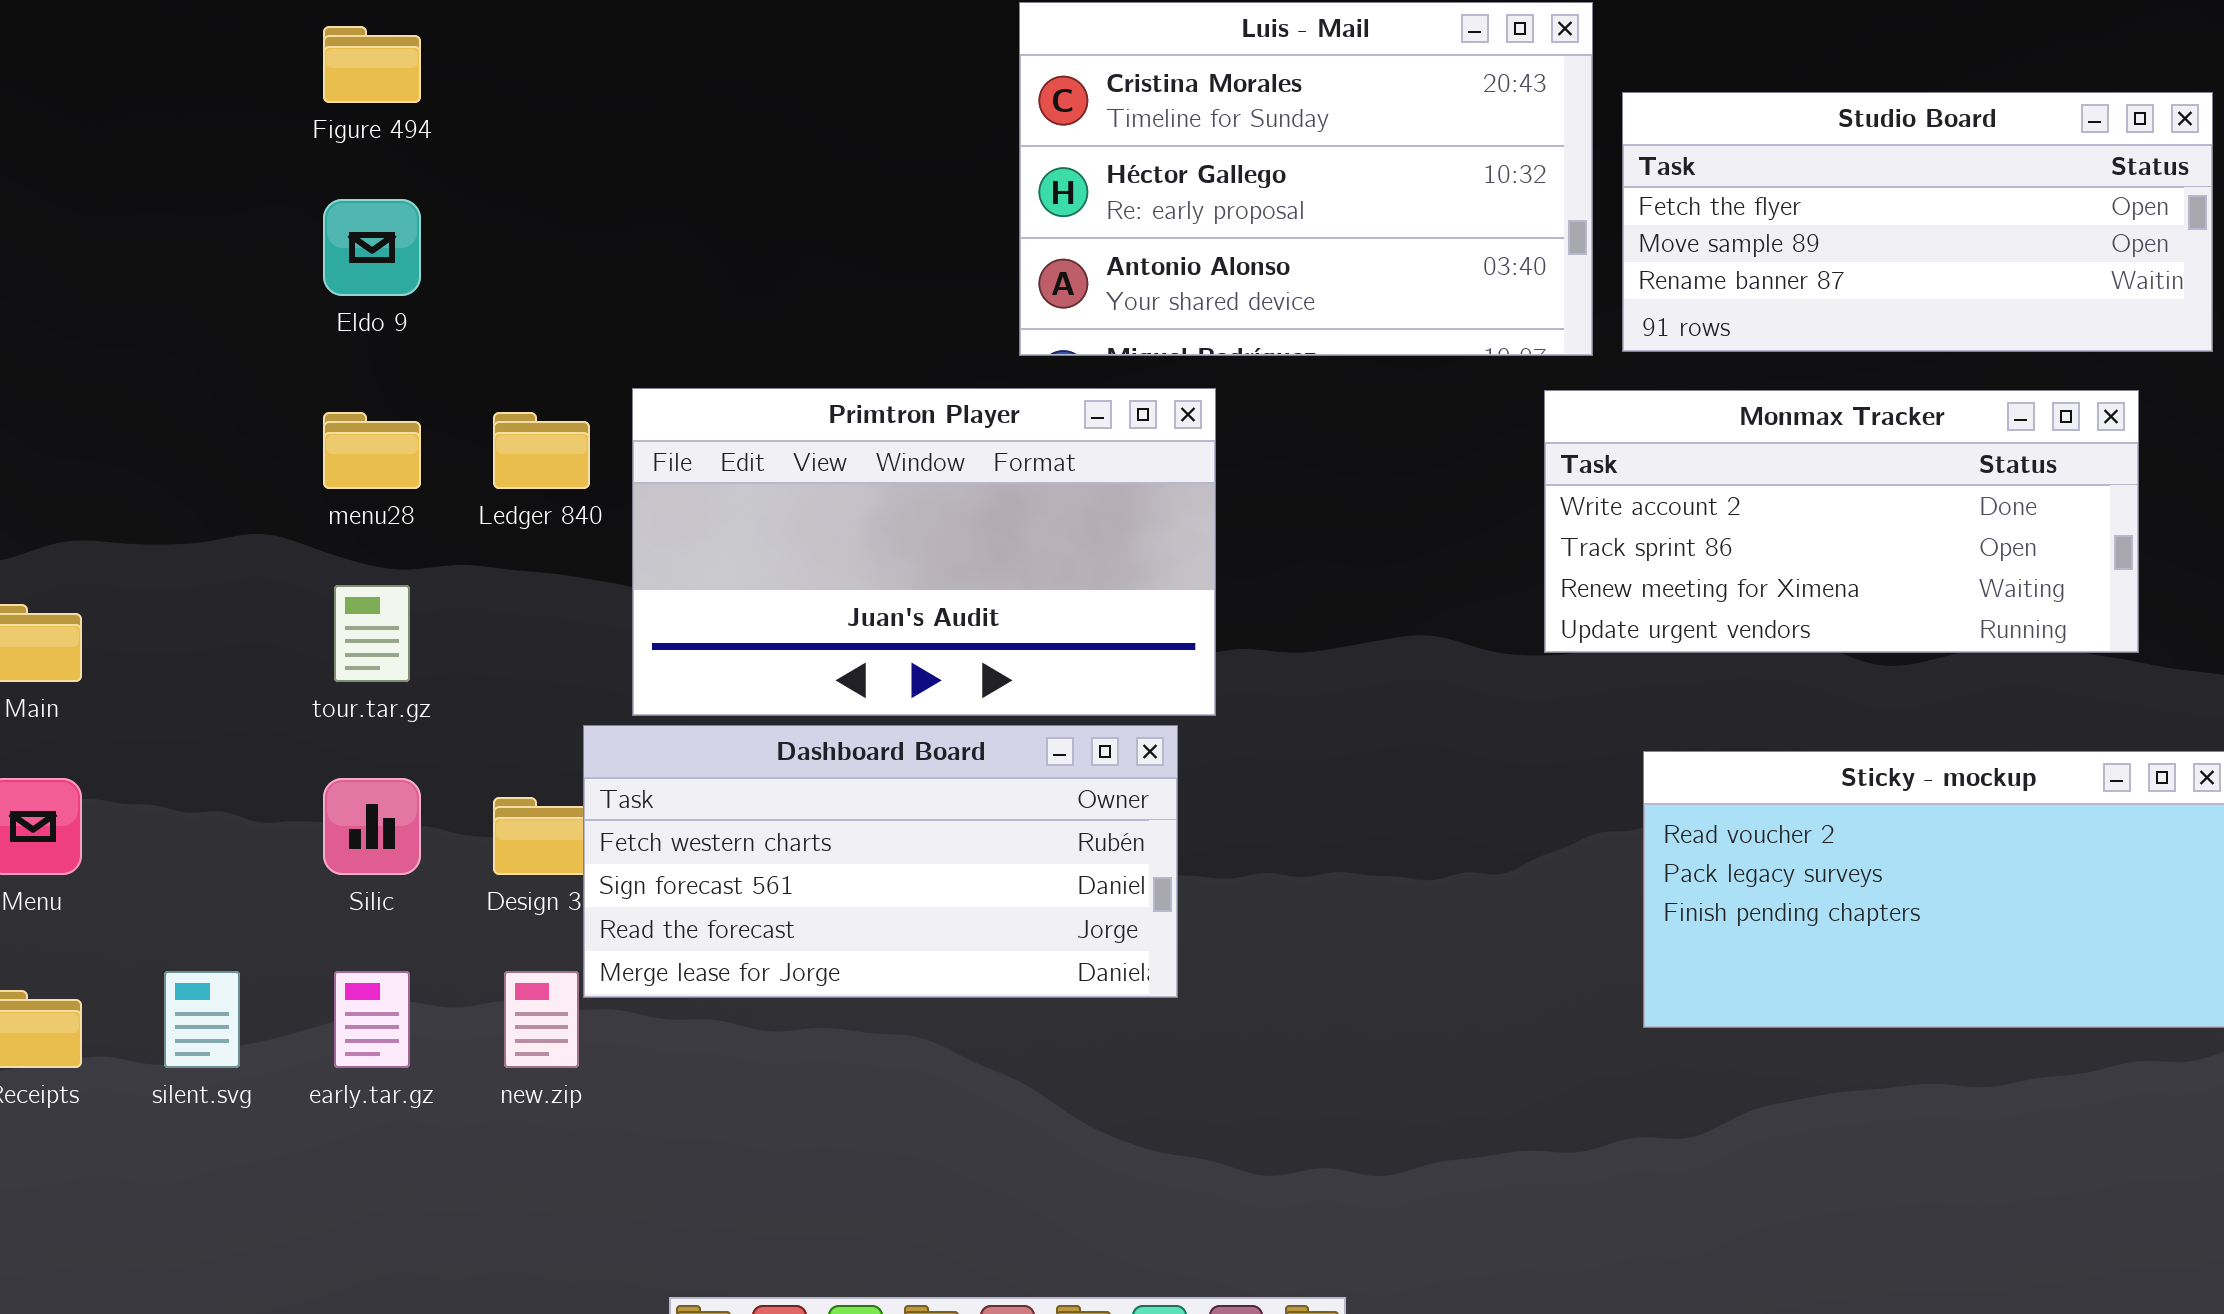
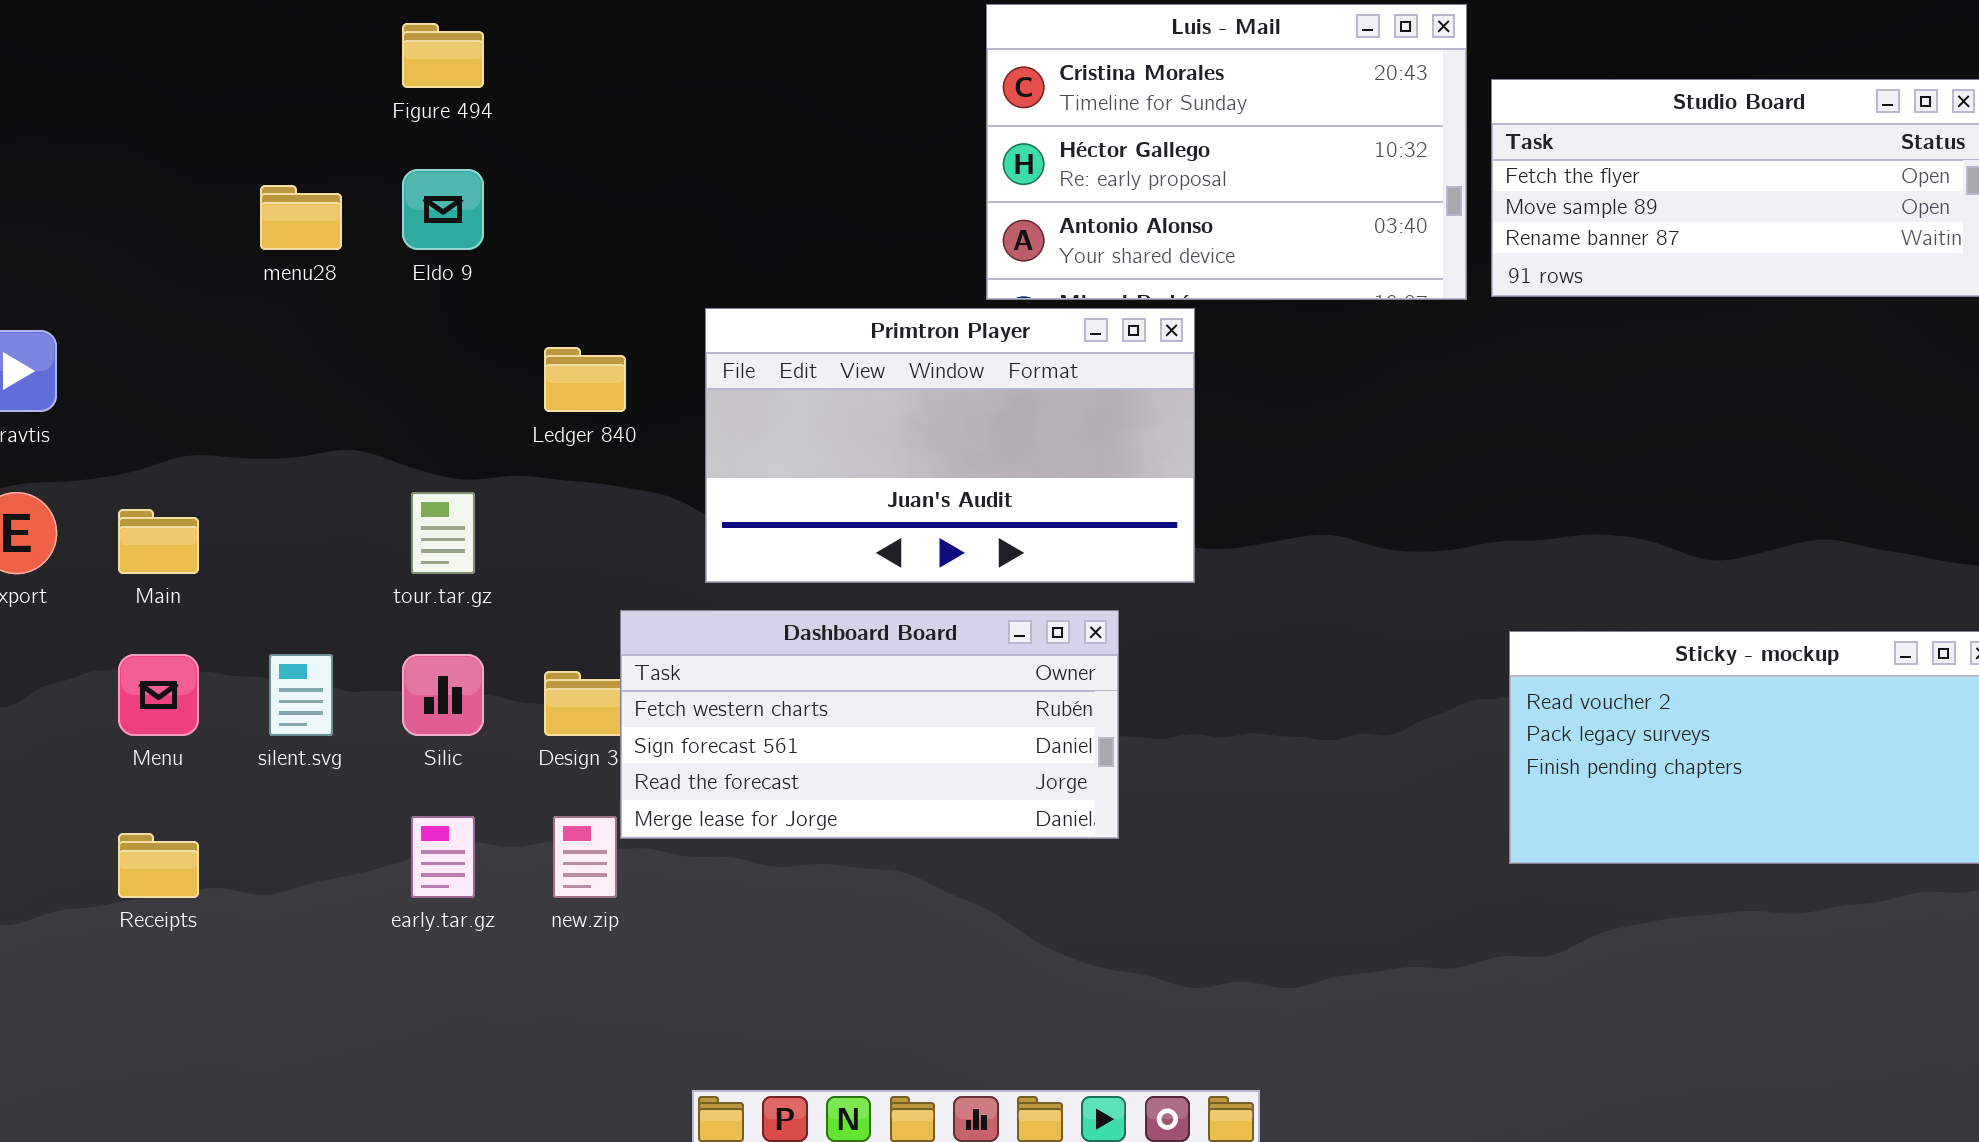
Primtron Player: [632,388,1216,716] -> [705,308,1195,583], moved
Monmax Tracker: [1544,390,2139,653] -> none, closed
menu28: [323,412,421,489] -> [260,185,342,250], moved
silent.svg: [164,971,240,1068] -> [269,654,333,736], moved

